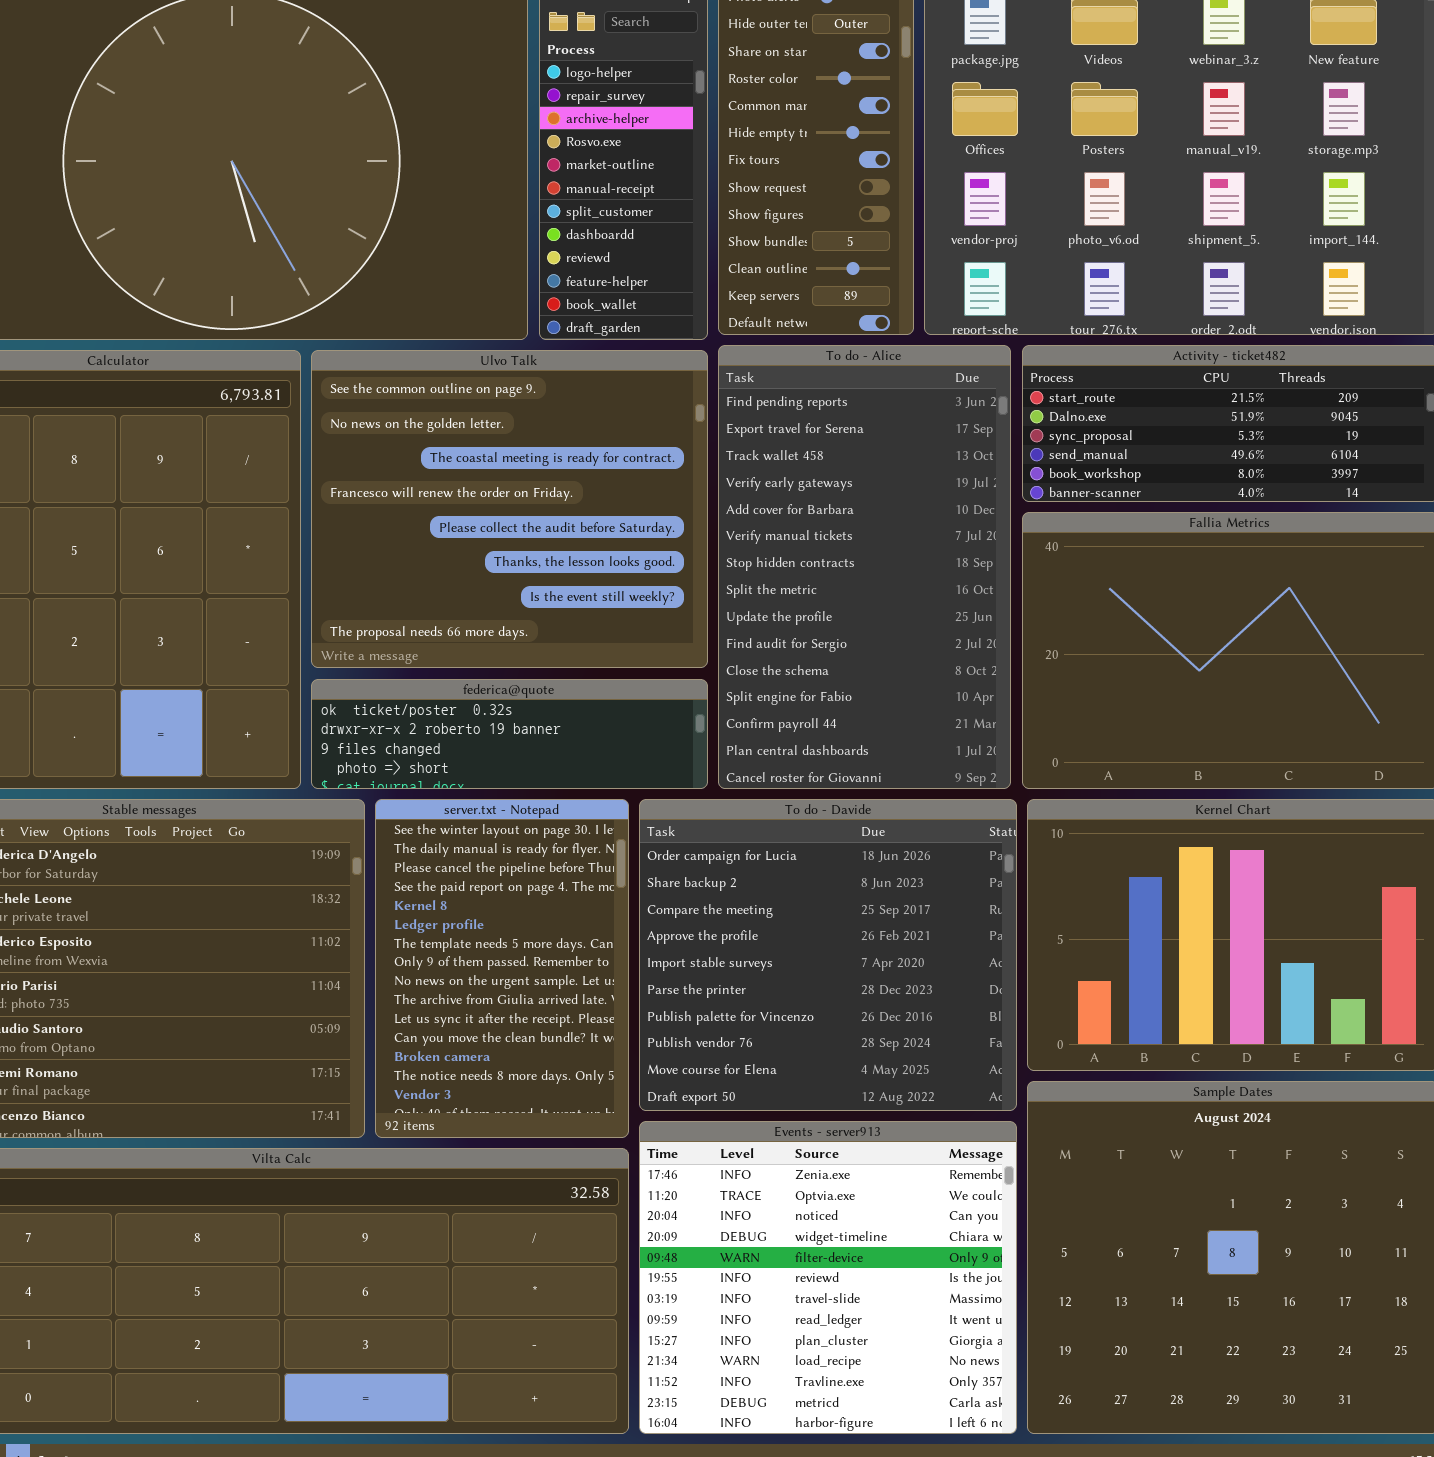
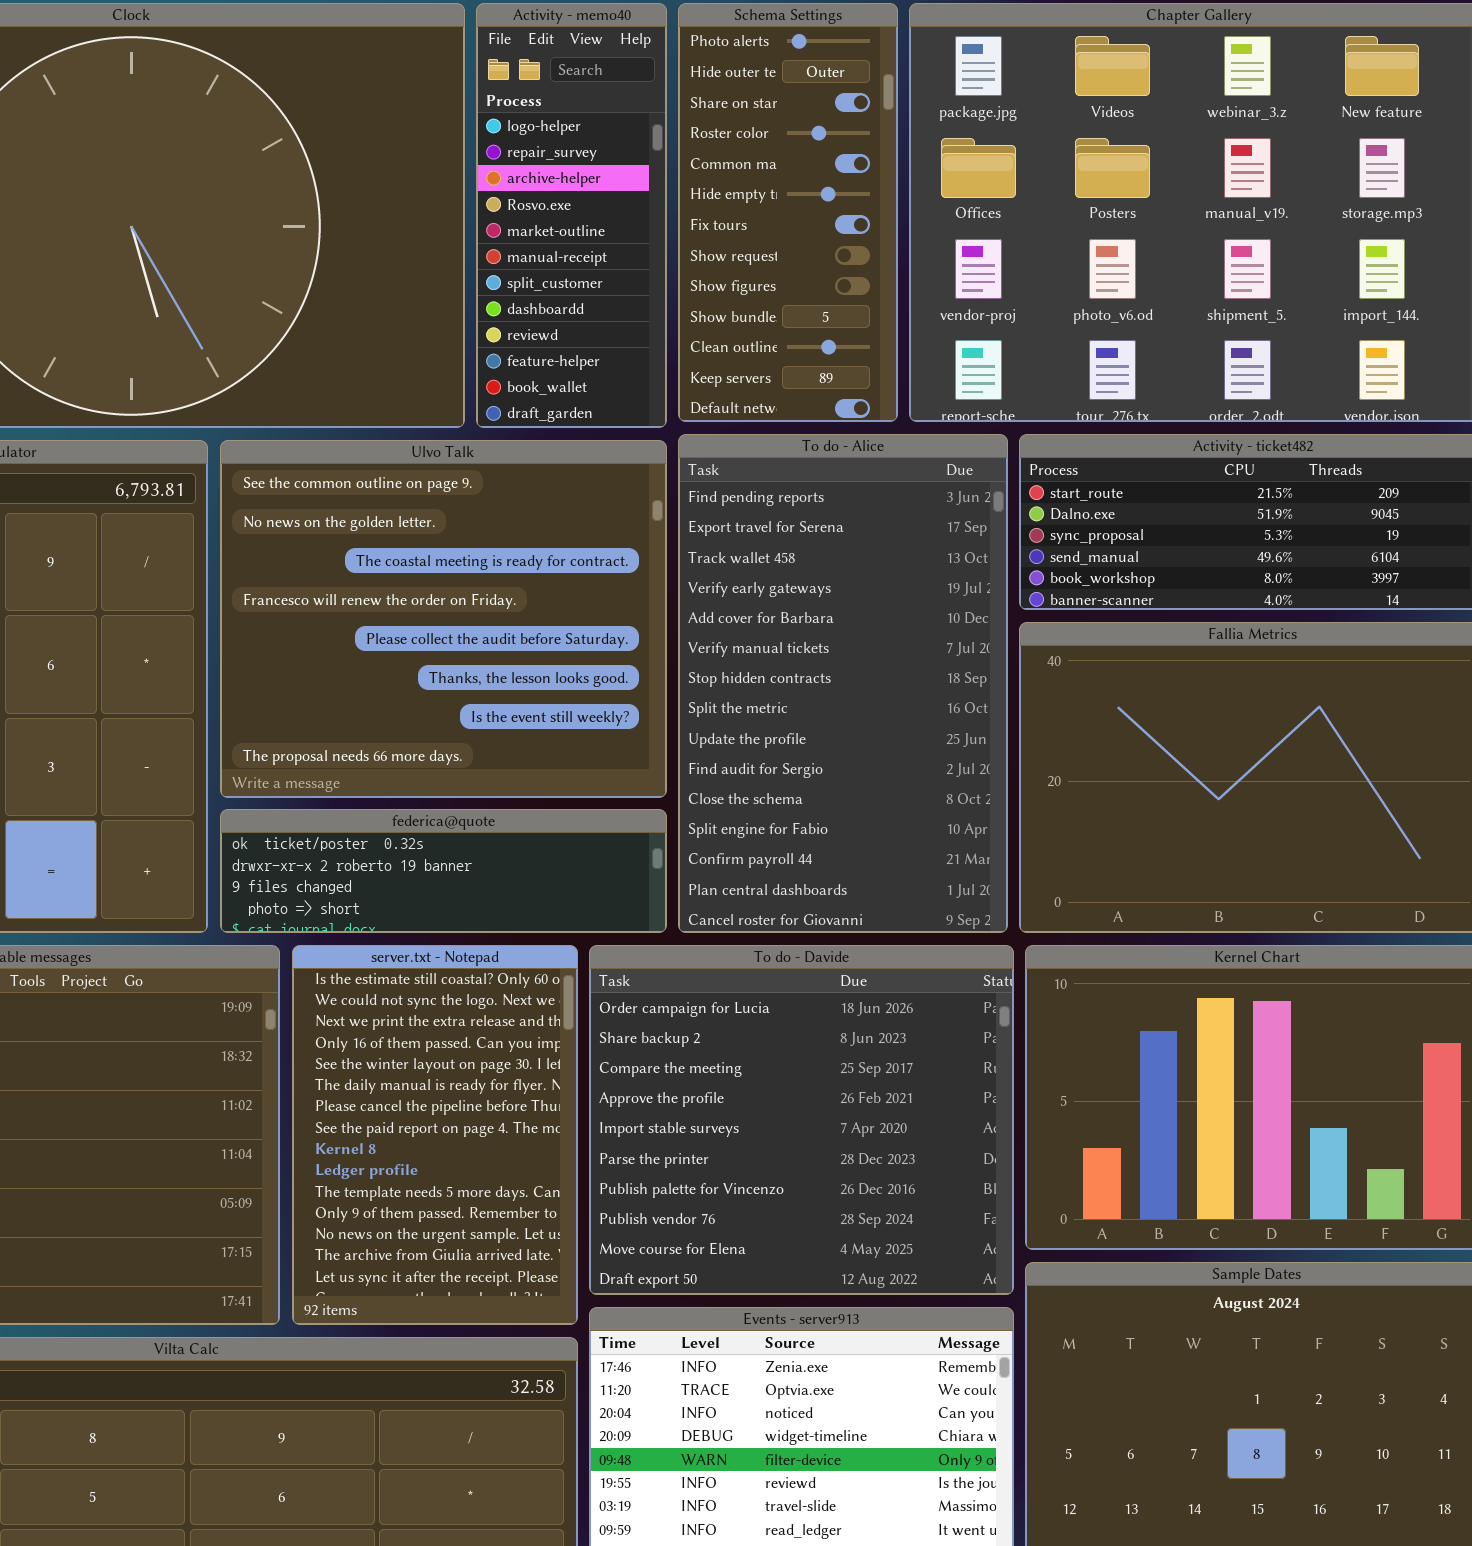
server.txt - Notepad: [375,799,629,1138] -> [292,945,578,1325], scrolled up 4 rows

